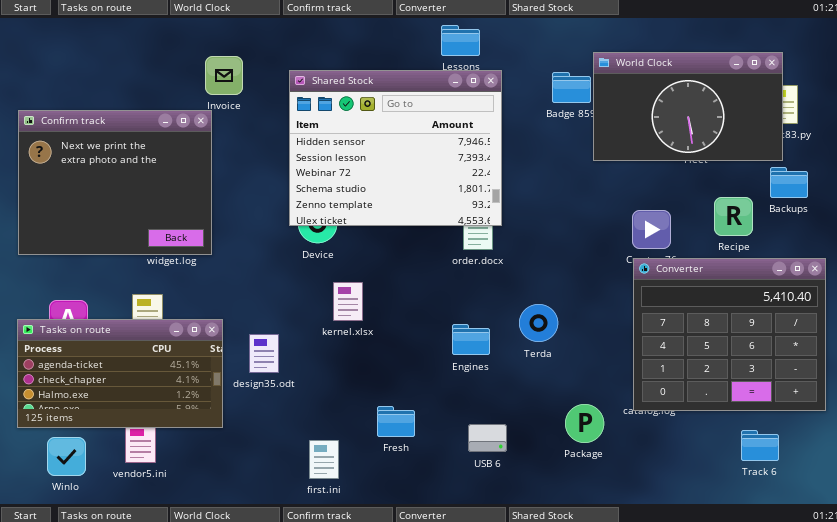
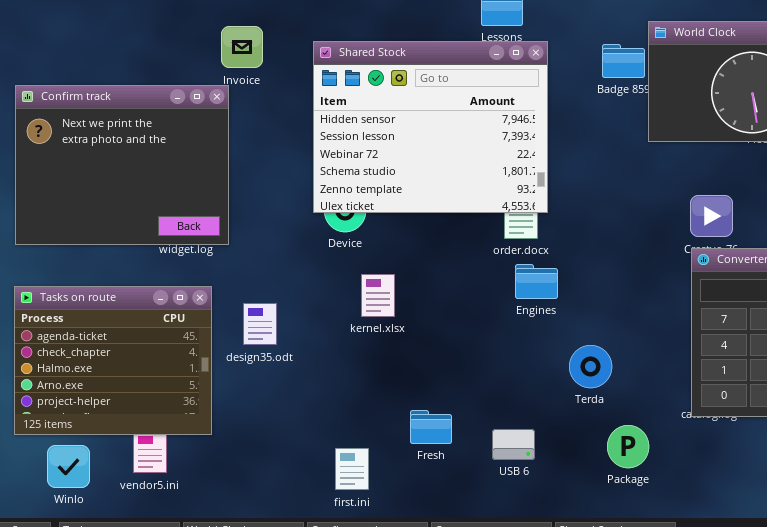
Terda: [519,304,558,342] -> [569,345,612,388], moved
Tasks on route: [17,319,223,428] -> [14,286,212,435], resized
Engines: [452,324,490,355] -> [515,264,558,299], moved
design35.odt: [249,334,279,373] -> [243,303,277,345], moved
Package: [565,404,604,443] -> [607,425,649,468], moved
USB 6: [468,424,507,452] -> [492,429,535,460], moved

